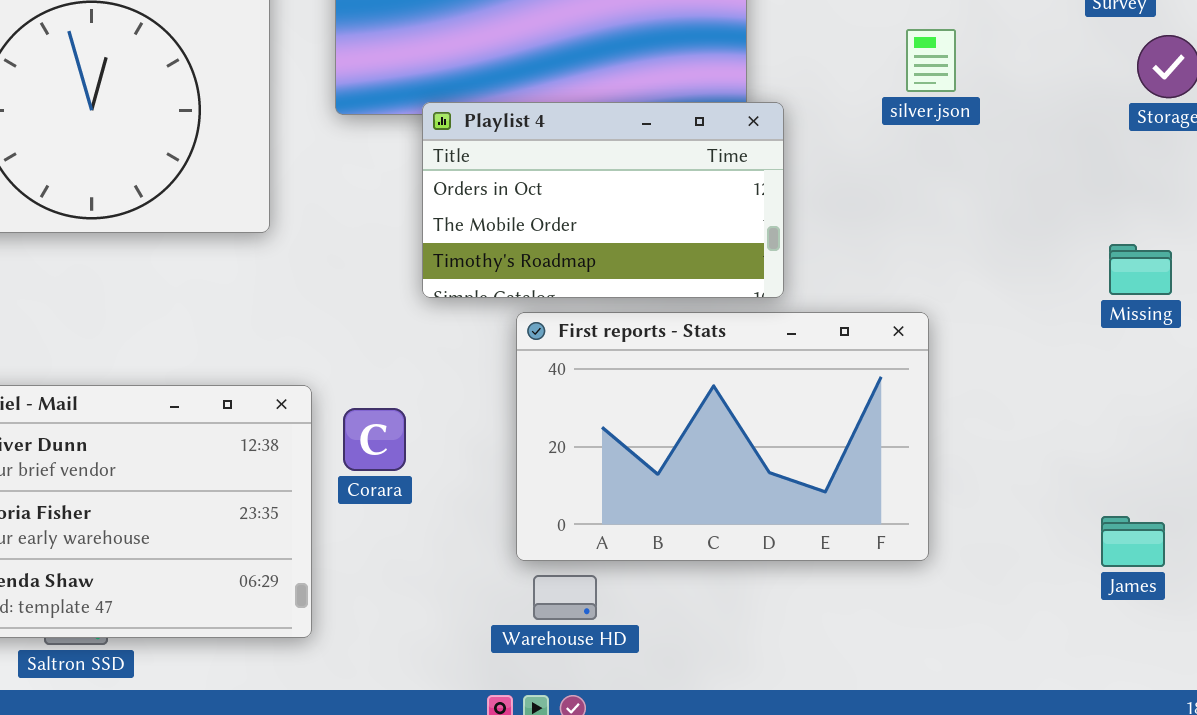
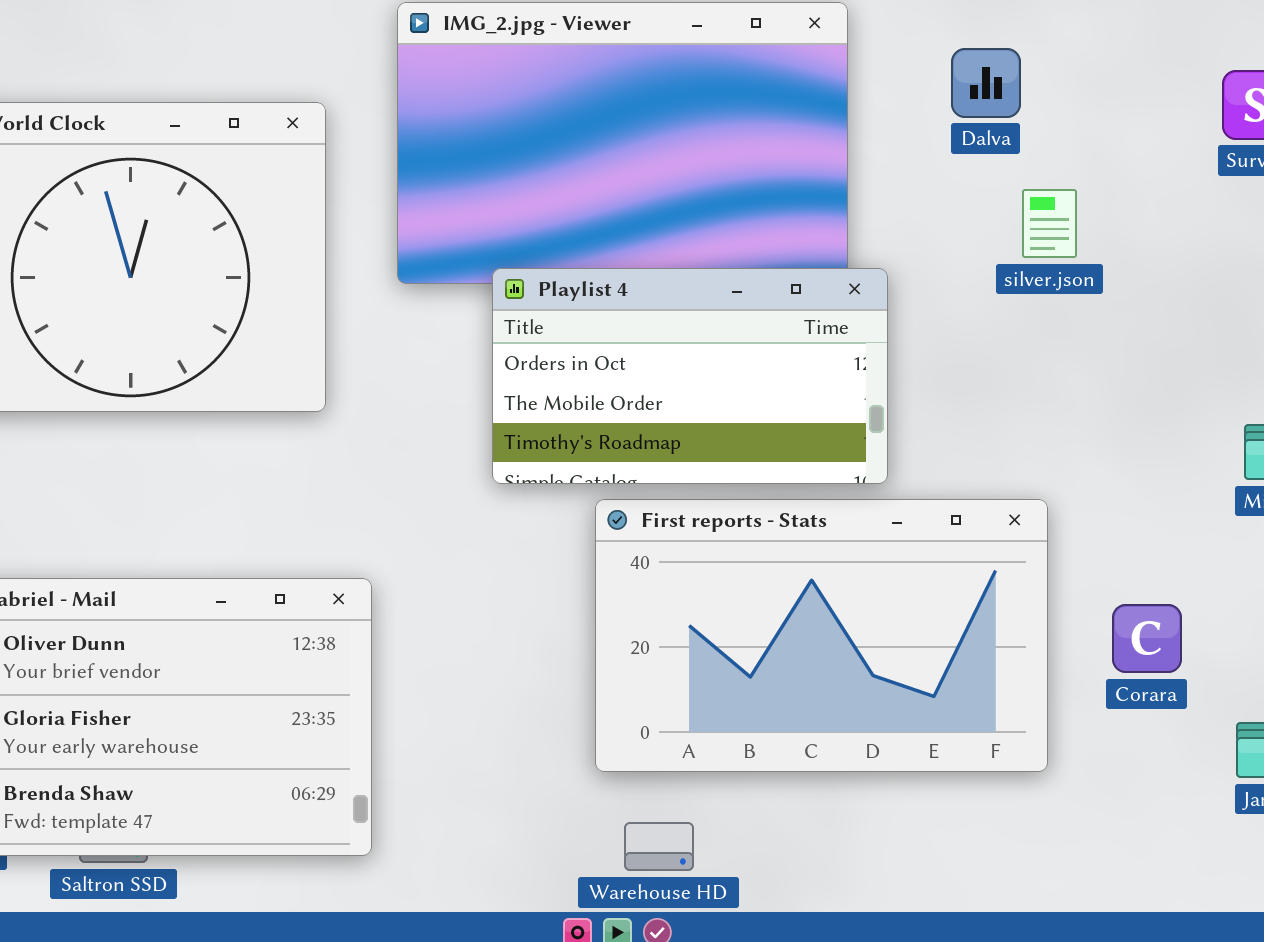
Corara: [343,408,406,471] -> [1112,604,1182,673], moved
Warehouse HD: [533,575,597,620] -> [624,822,694,871], moved

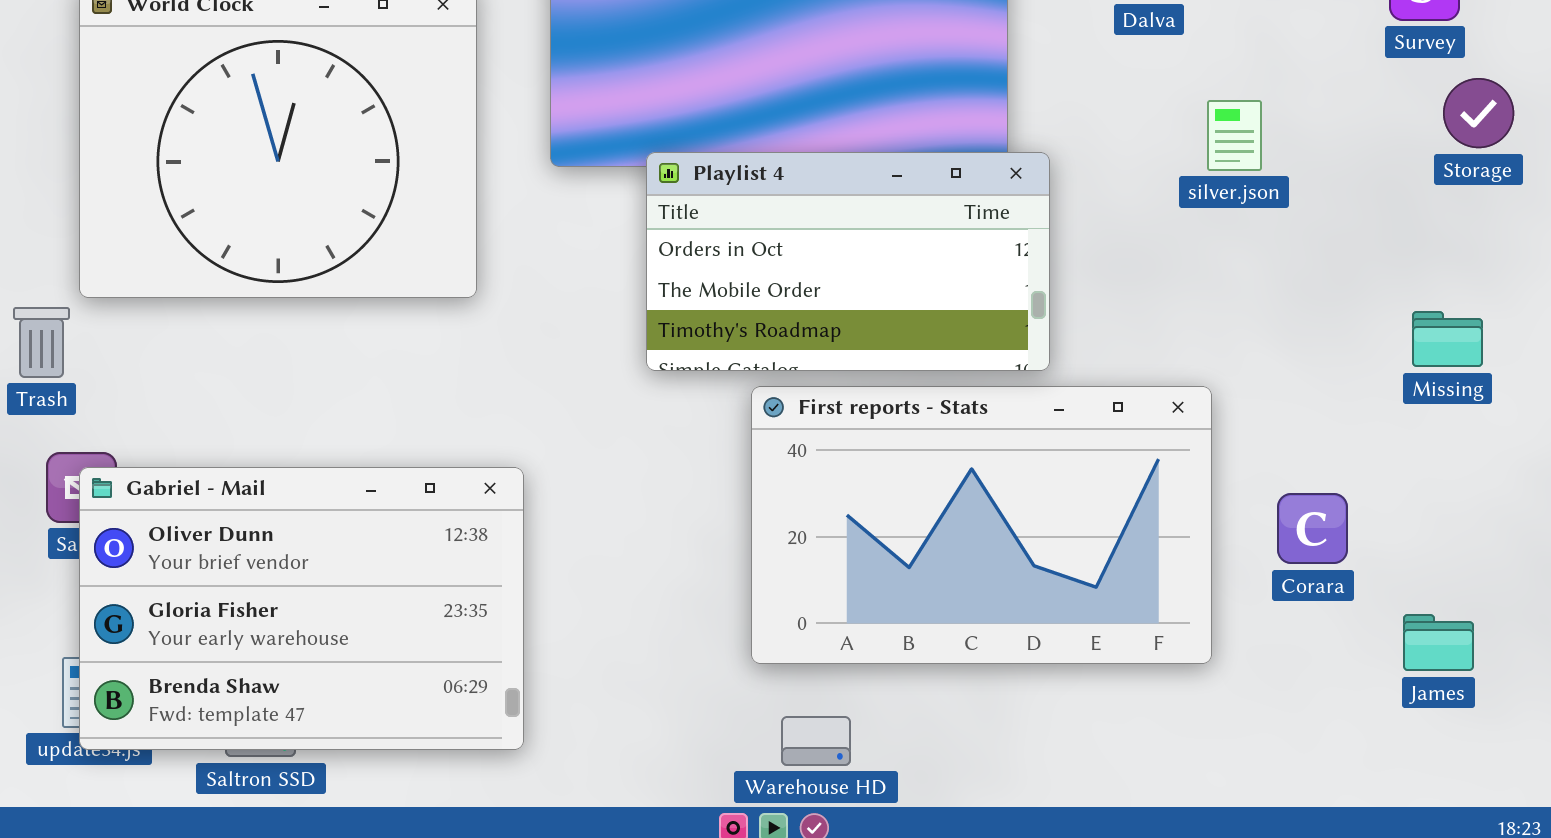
silver.json: [1022,189,1077,258] -> [1207,100,1262,171], moved

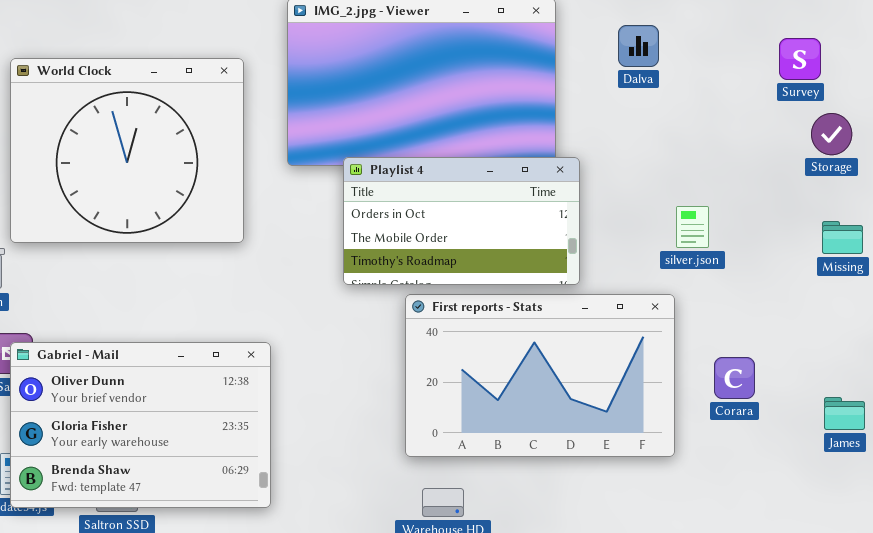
silver.json: [1207,100,1262,171] -> [676,206,709,248], moved
Missing: [1412,311,1483,367] -> [822,221,863,254], moved
James: [1403,614,1474,671] -> [824,397,865,430], moved

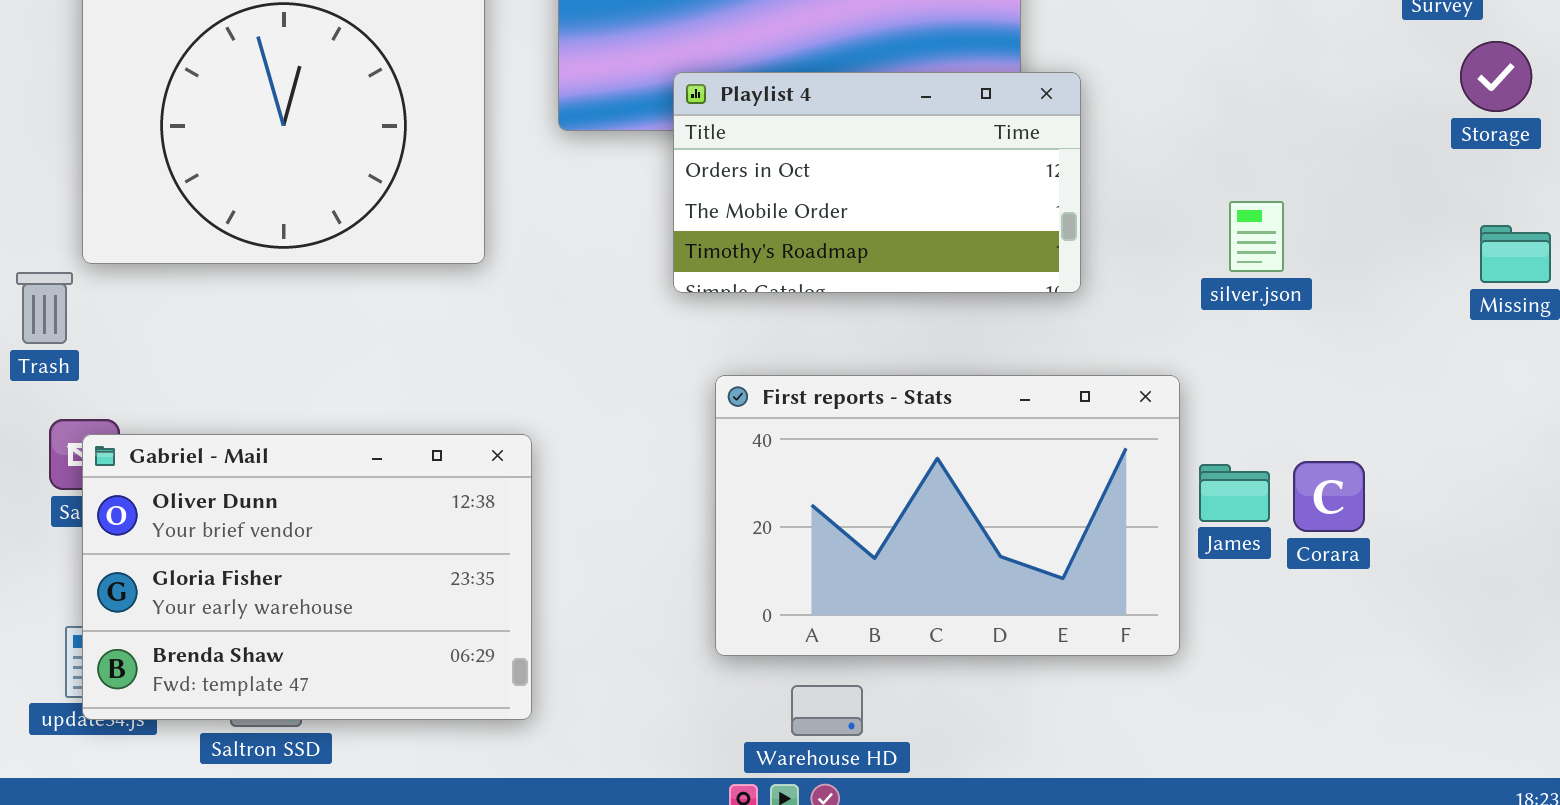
Playlist 4: [343,157,580,285] -> [673,72,1081,293], moved
First reports - Stats: [405,294,675,457] -> [715,375,1180,656], moved
James: [824,397,865,430] -> [1199,464,1270,522], moved

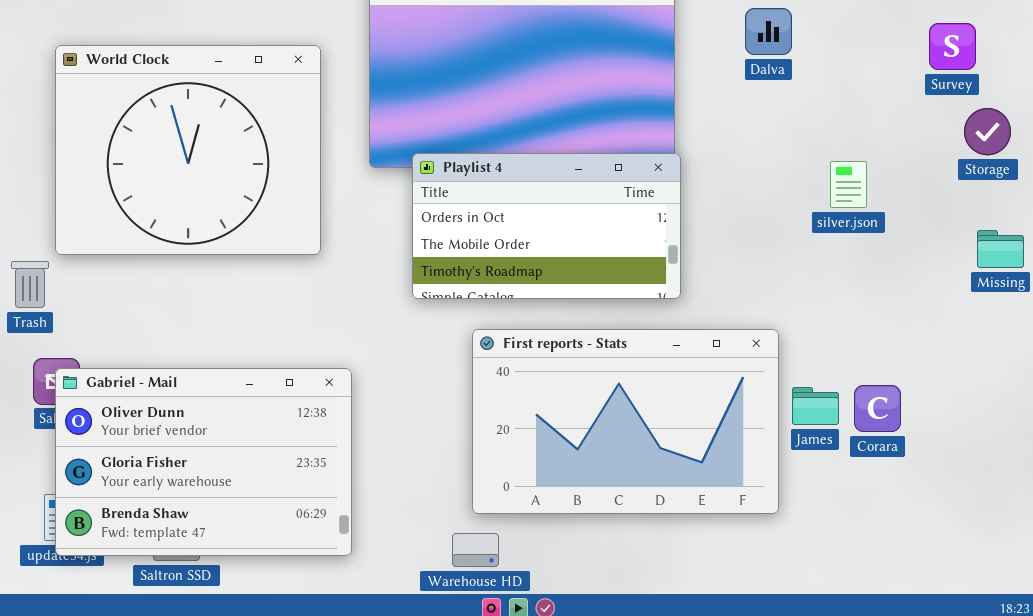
Playlist 4: [673,72,1081,293] -> [412,153,681,299], moved
silver.json: [1229,201,1284,272] -> [830,161,867,208], moved
Warehouse HD: [791,685,863,736] -> [452,533,499,567], moved

